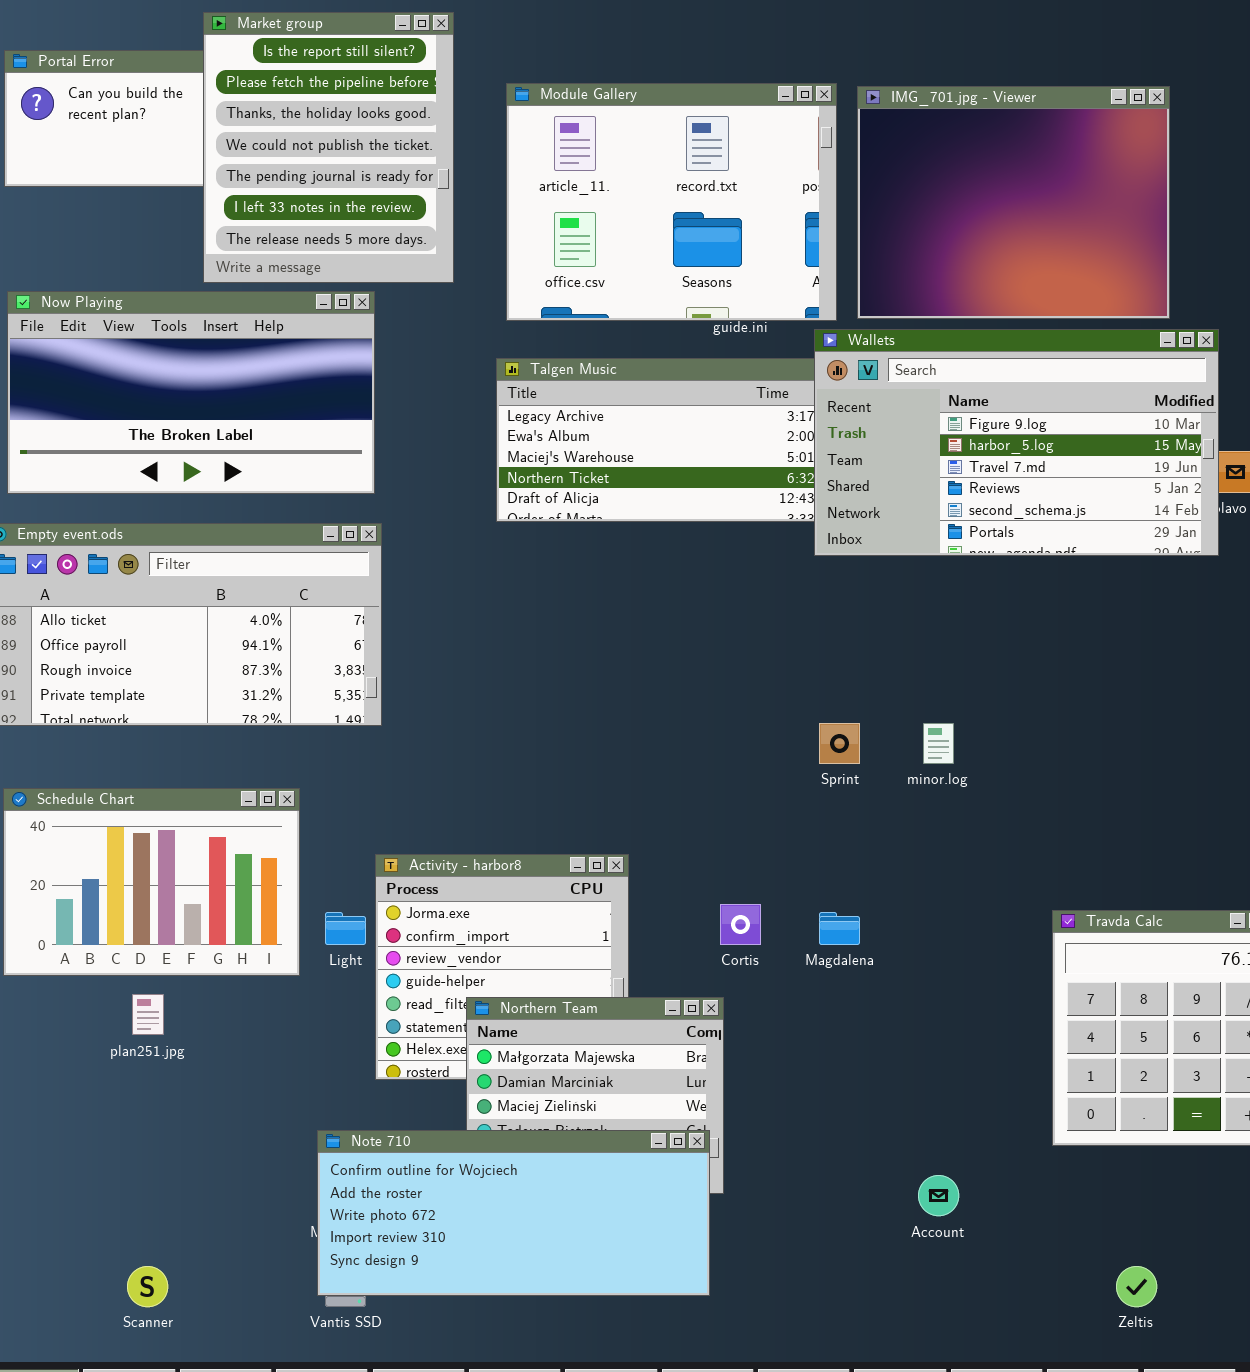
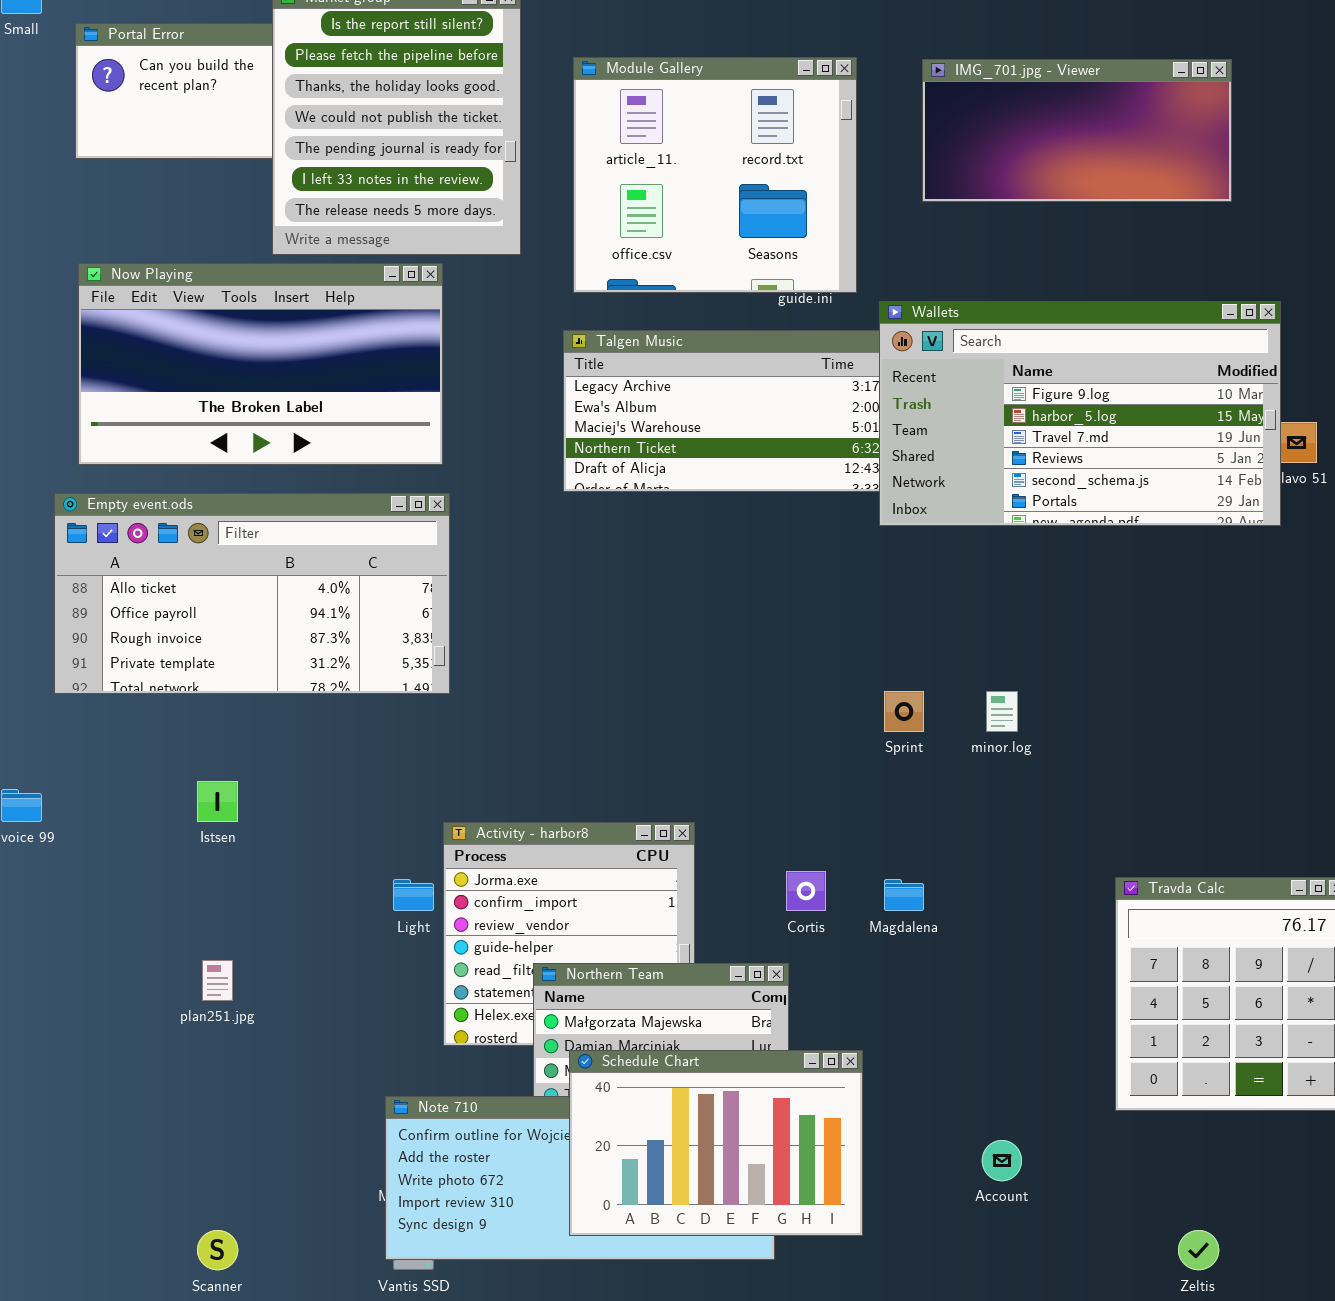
Module Gallery: [506,83,837,321] -> [573,57,857,293], resized
IMG_701.jpg - Viewer: [857,86,1170,319] -> [922,59,1232,202], resized
Schedule Chart: [3,788,300,976] -> [569,1050,863,1236], moved

